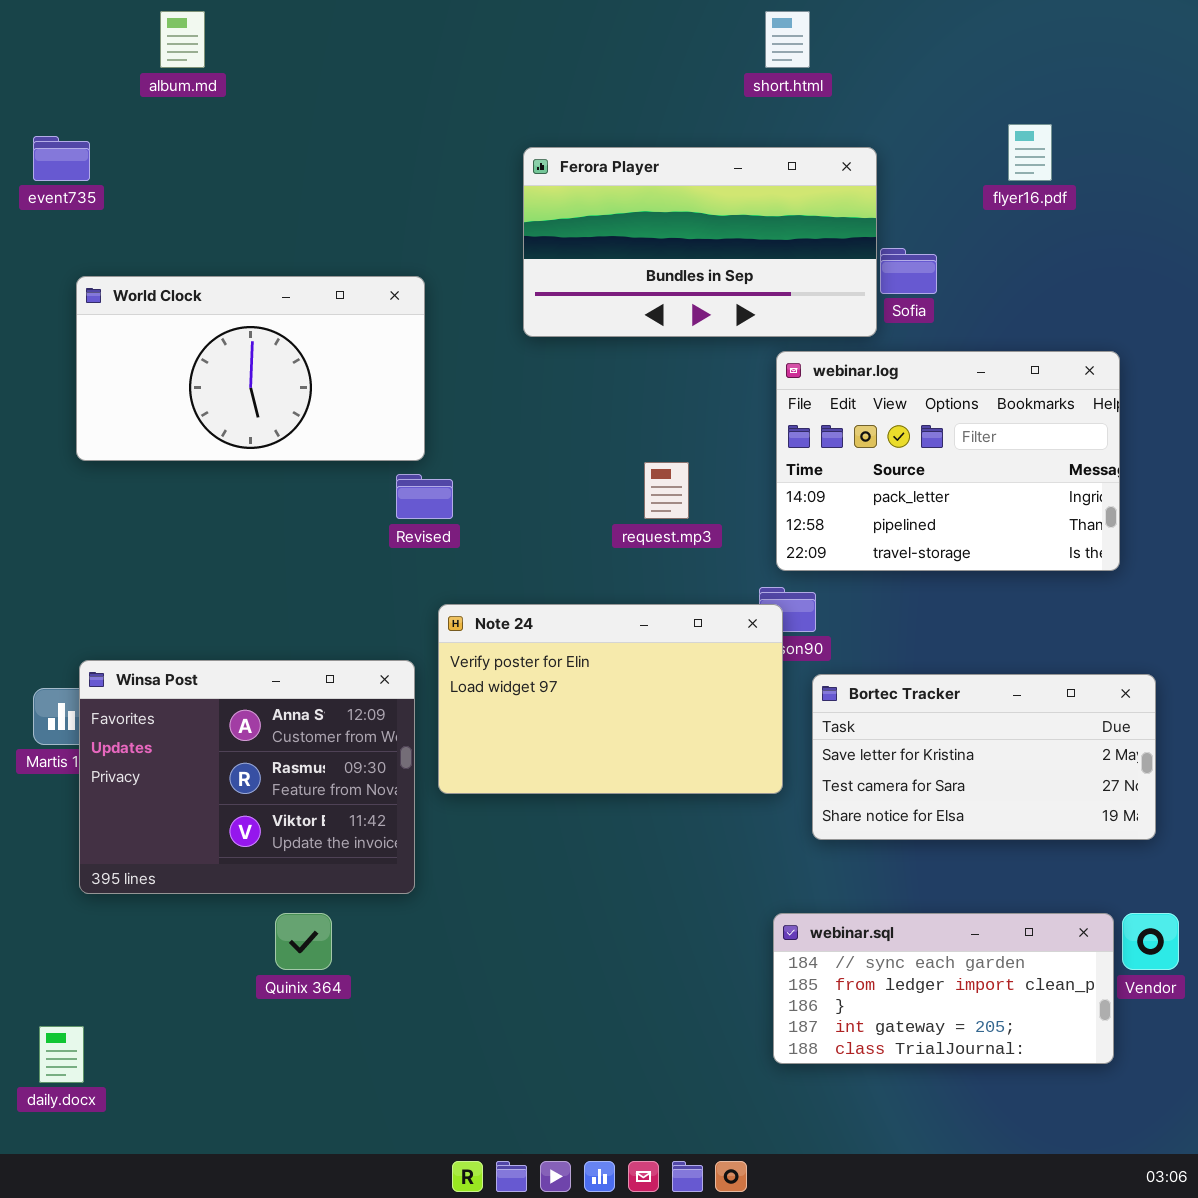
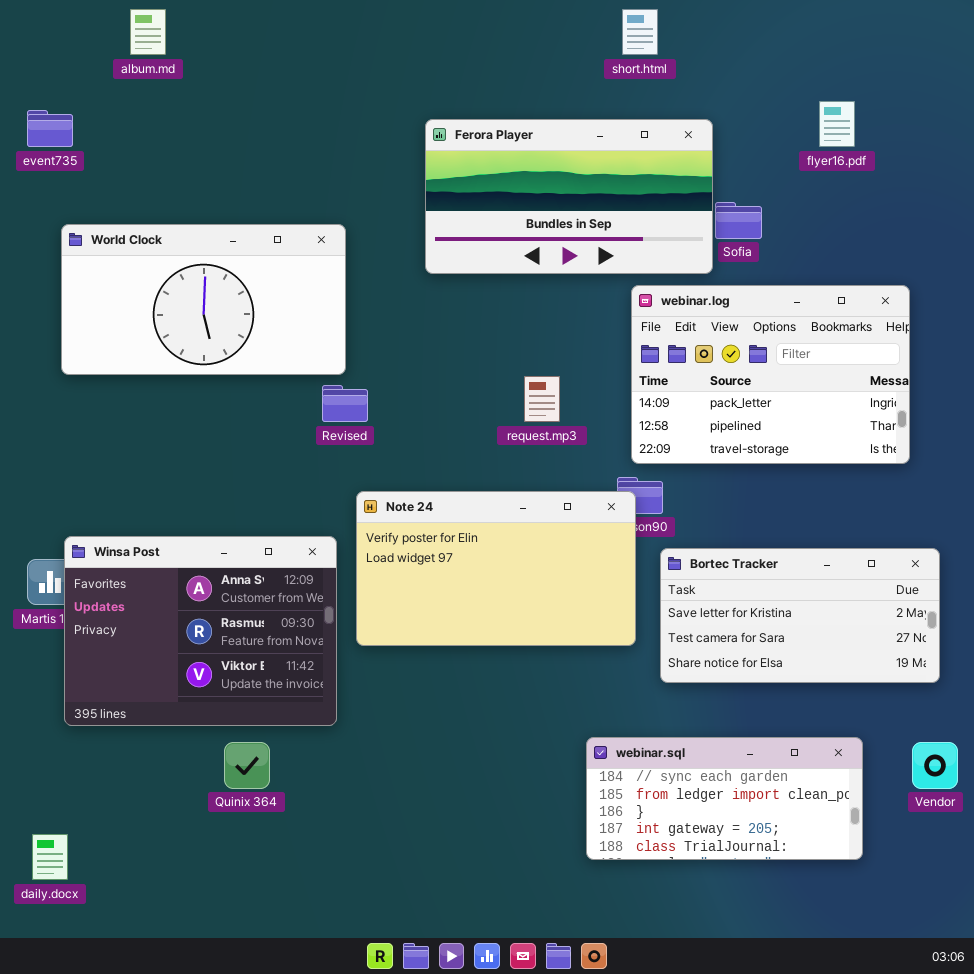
webinar.sql: [773,913,1114,1064] -> [586,737,863,860], moved

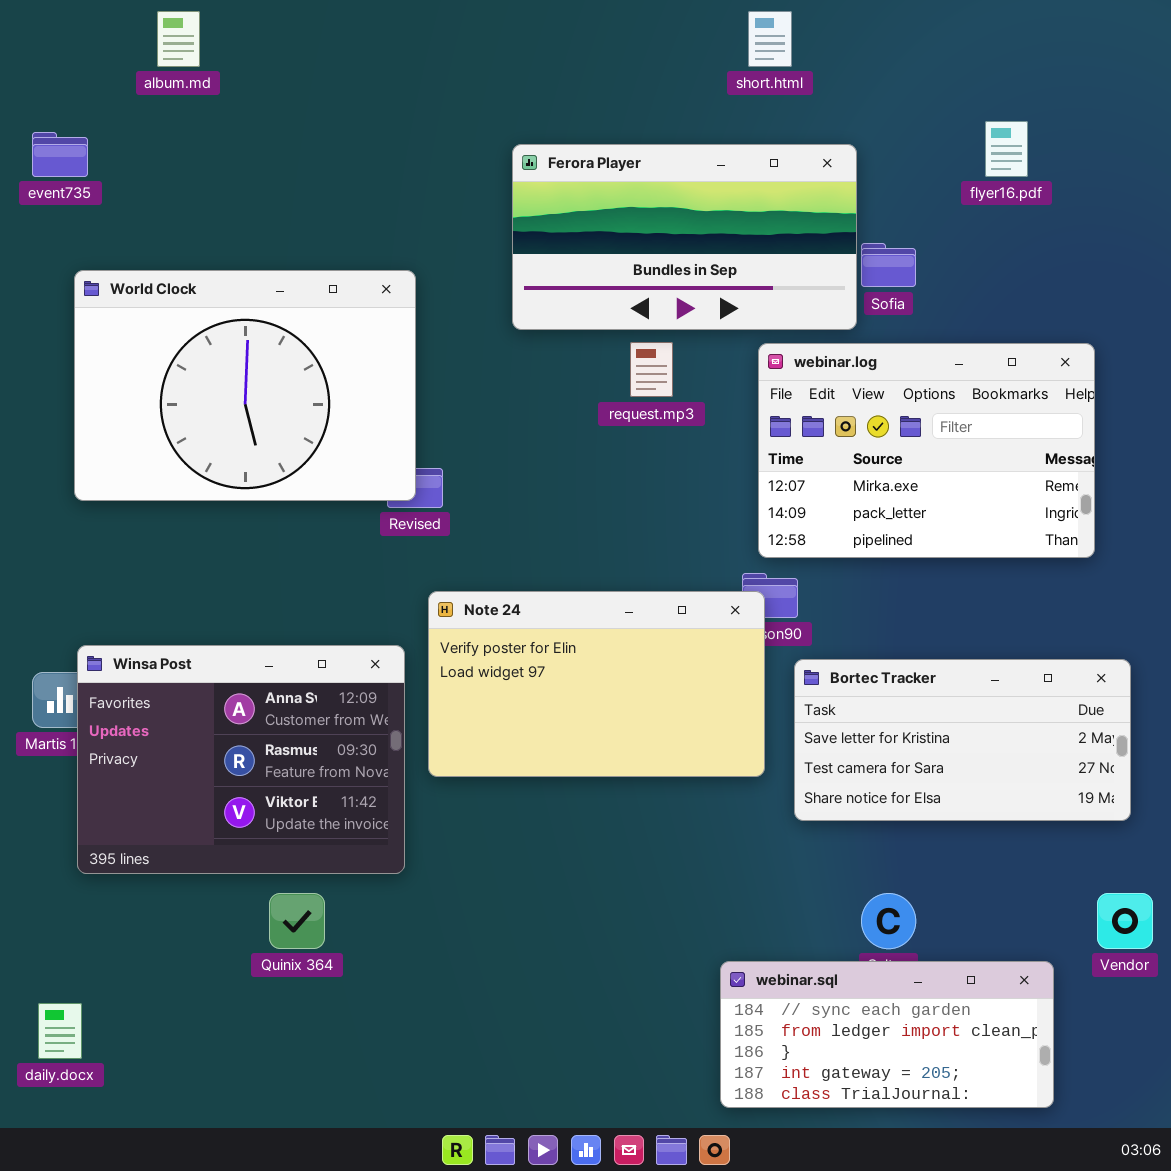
World Clock: [61,224,346,375] -> [74,270,416,501], resized
webinar.log: [631,285,910,464] -> [758,343,1095,558], scrolled up 1 row
request.mp3: [524,376,560,422] -> [630,342,673,397], moved
webinar.sql: [586,737,863,860] -> [720,961,1054,1108], moved

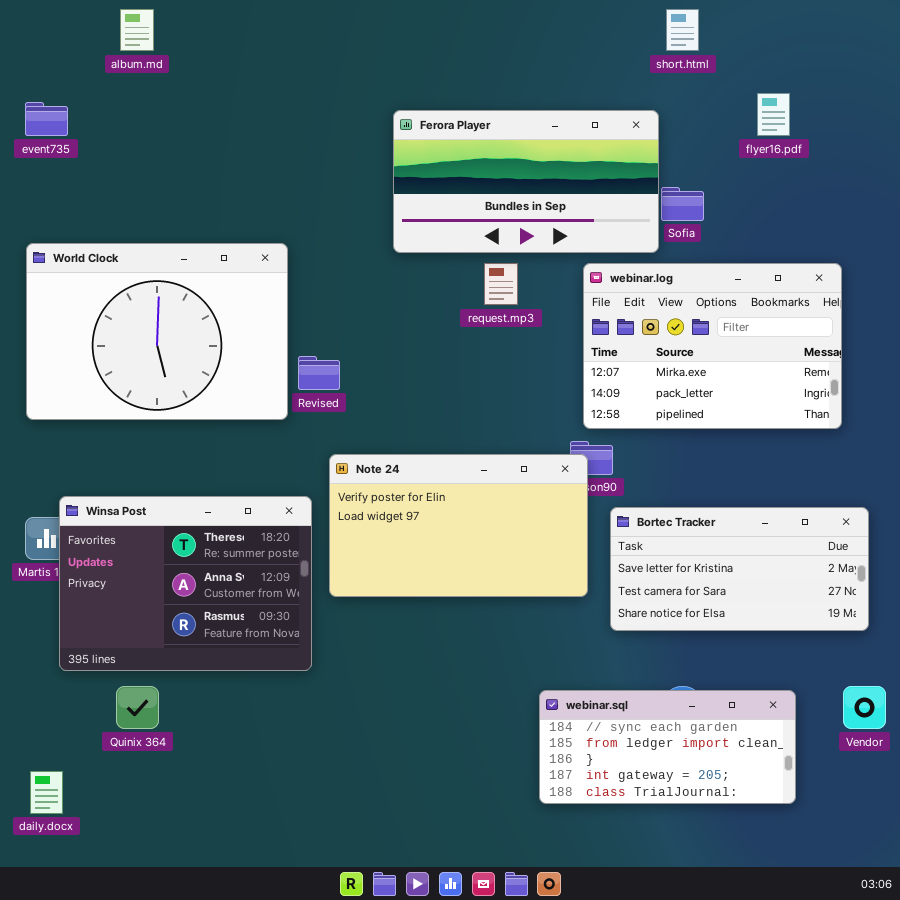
short.html: [748,11,792,67] -> [666,9,699,51], moved
World Clock: [74,270,416,501] -> [26,243,288,420], moved
Winsa Post: [77,645,405,874] -> [59,496,312,671], scrolled up 1 row
Quinix 364: [269,893,325,949] -> [116,686,159,729], moved
webinar.sql: [720,961,1054,1108] -> [539,690,796,804], moved

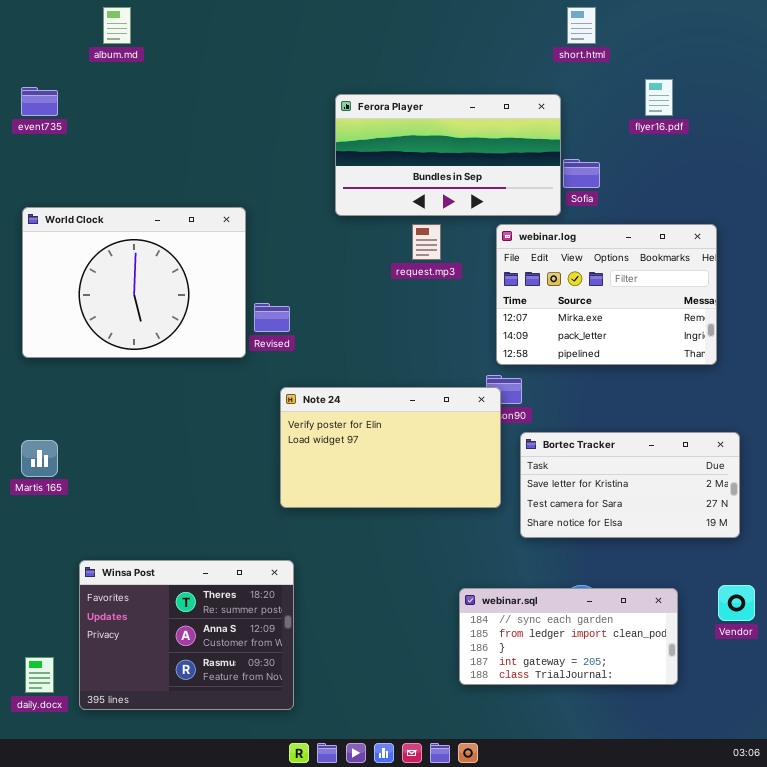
Winsa Post: [59,496,312,671] -> [79,560,294,710], moved

